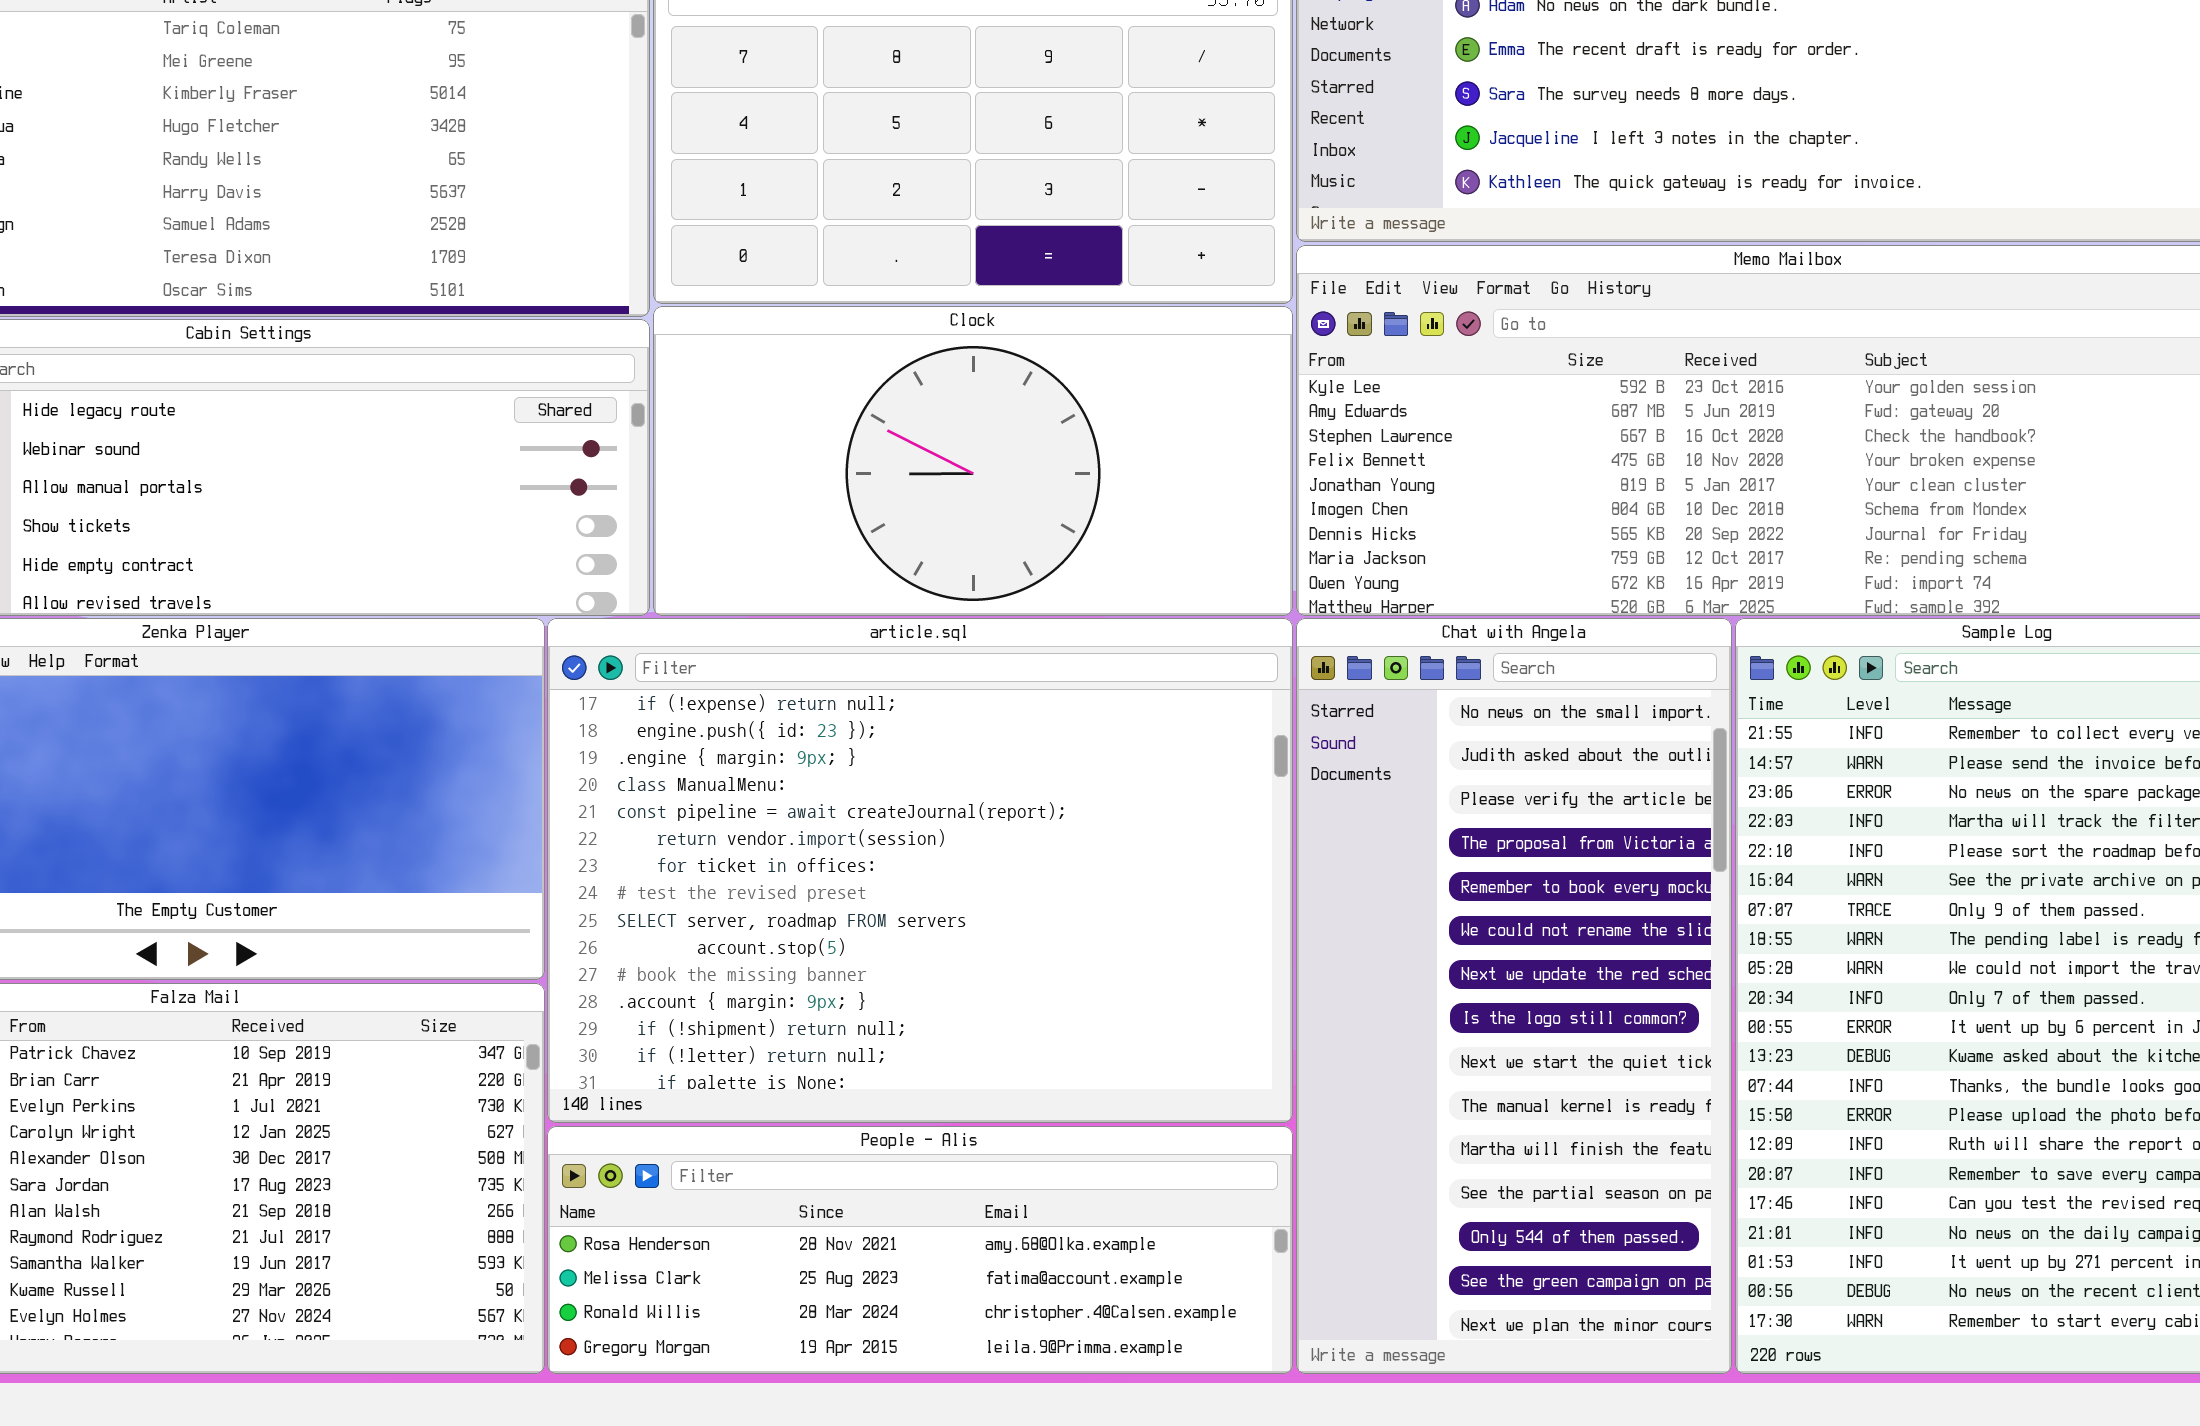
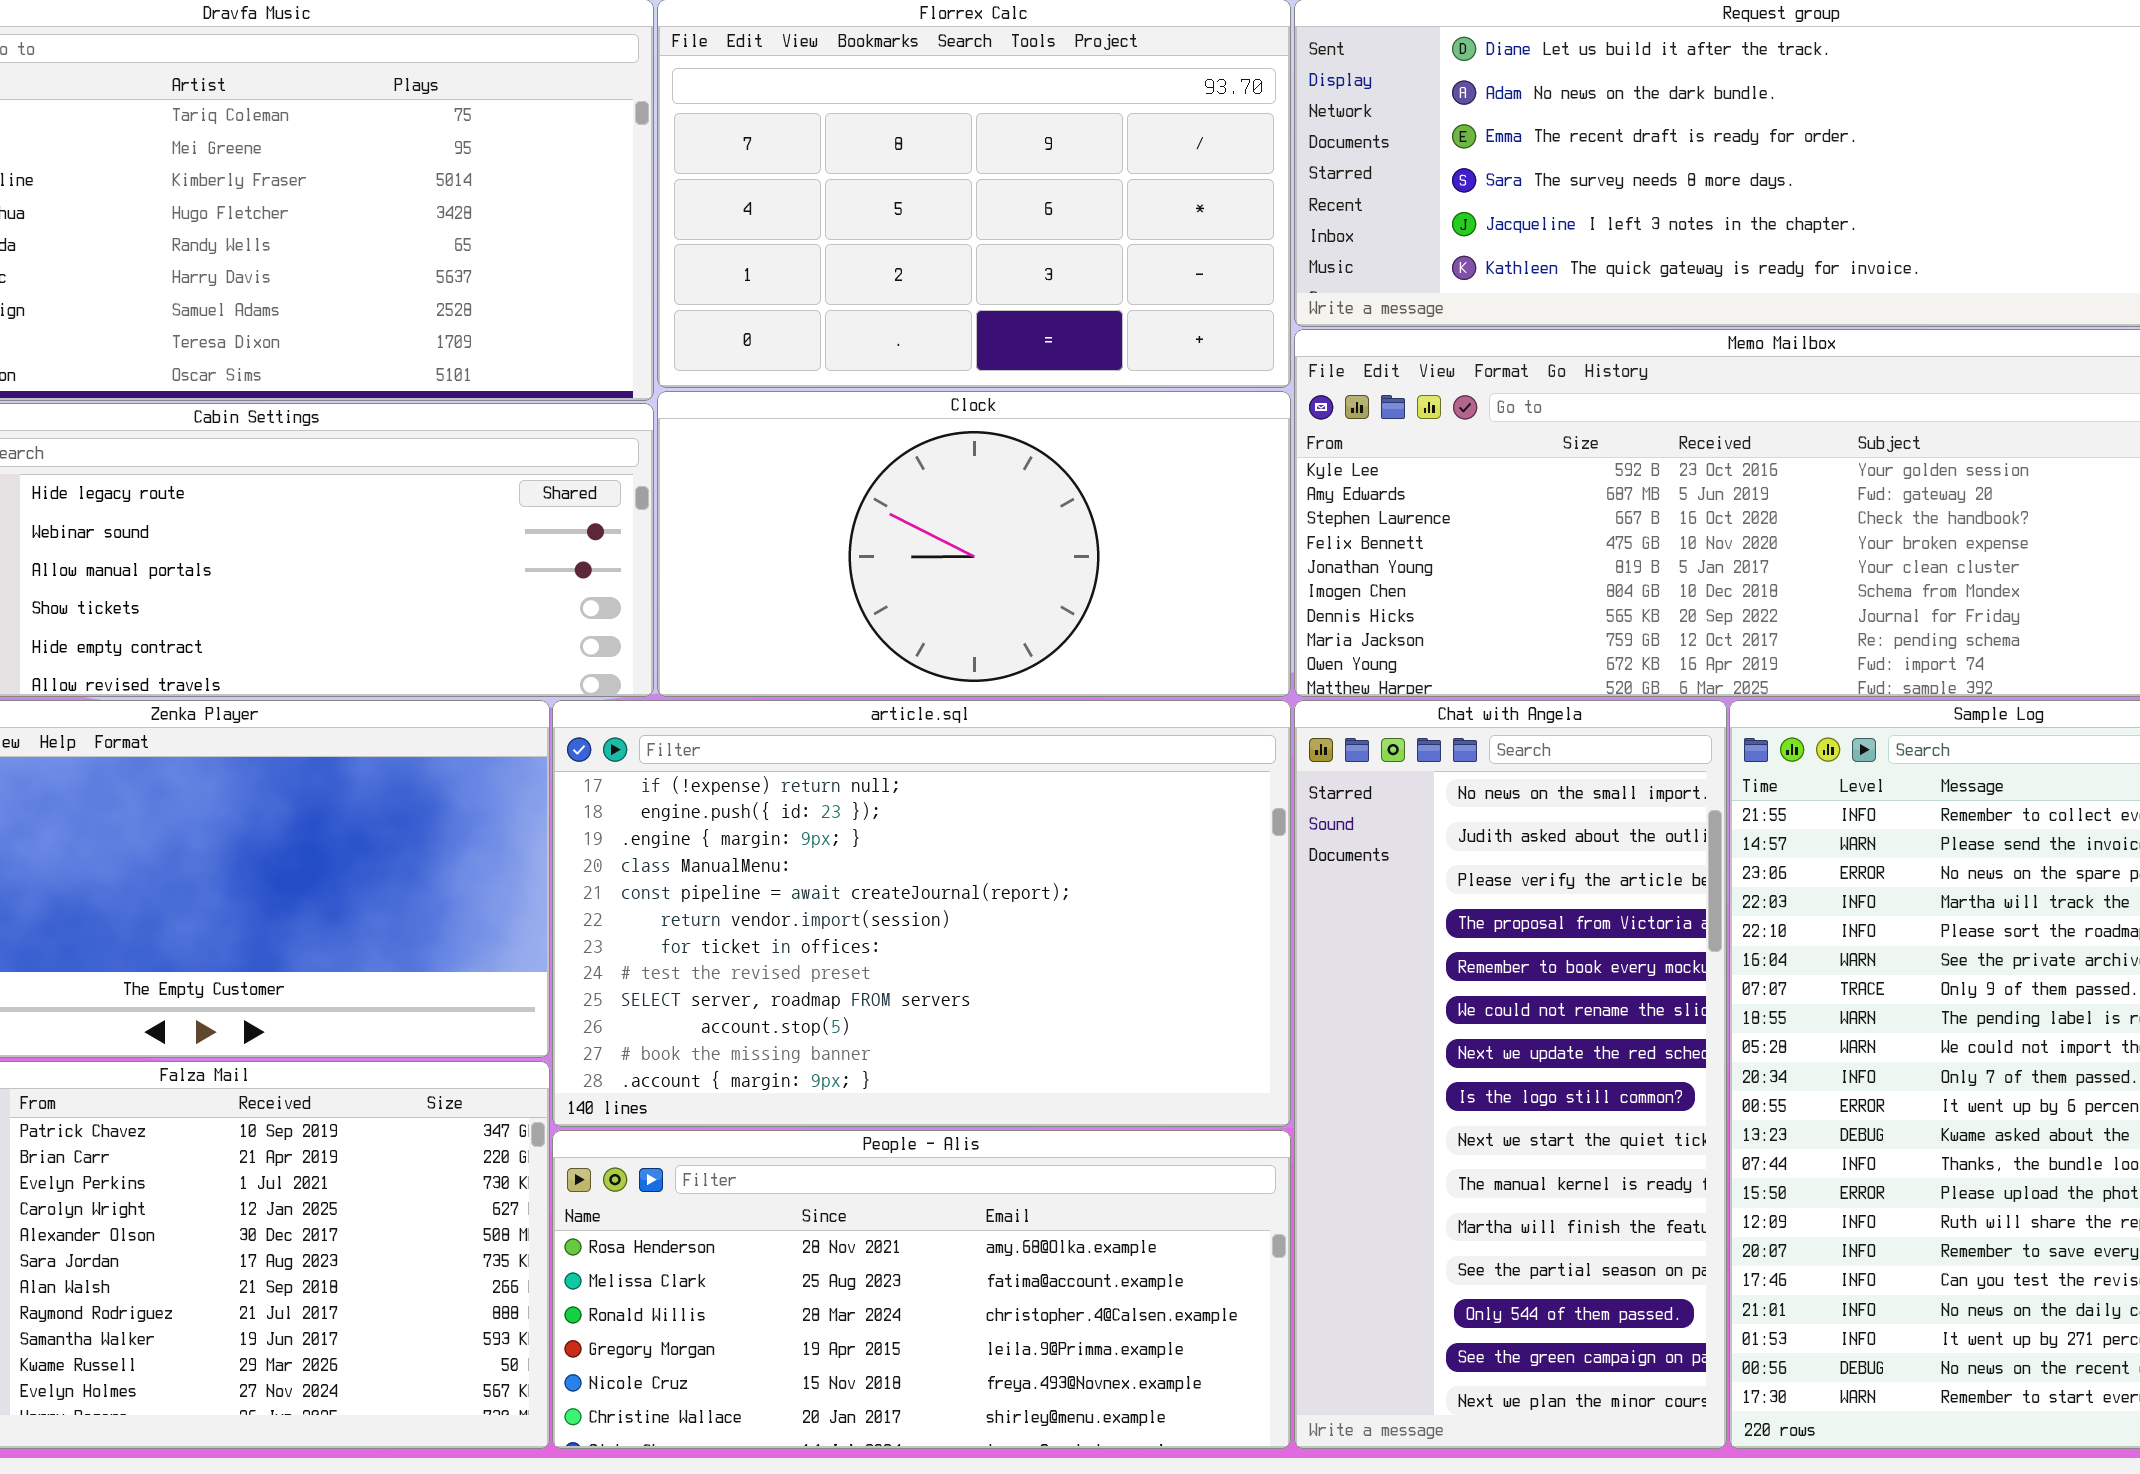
article.sql: [547,618,1293,1123] -> [552,700,1291,1127], resized
People - Alis: [547,1126,1293,1374] -> [552,1130,1291,1449], resized

